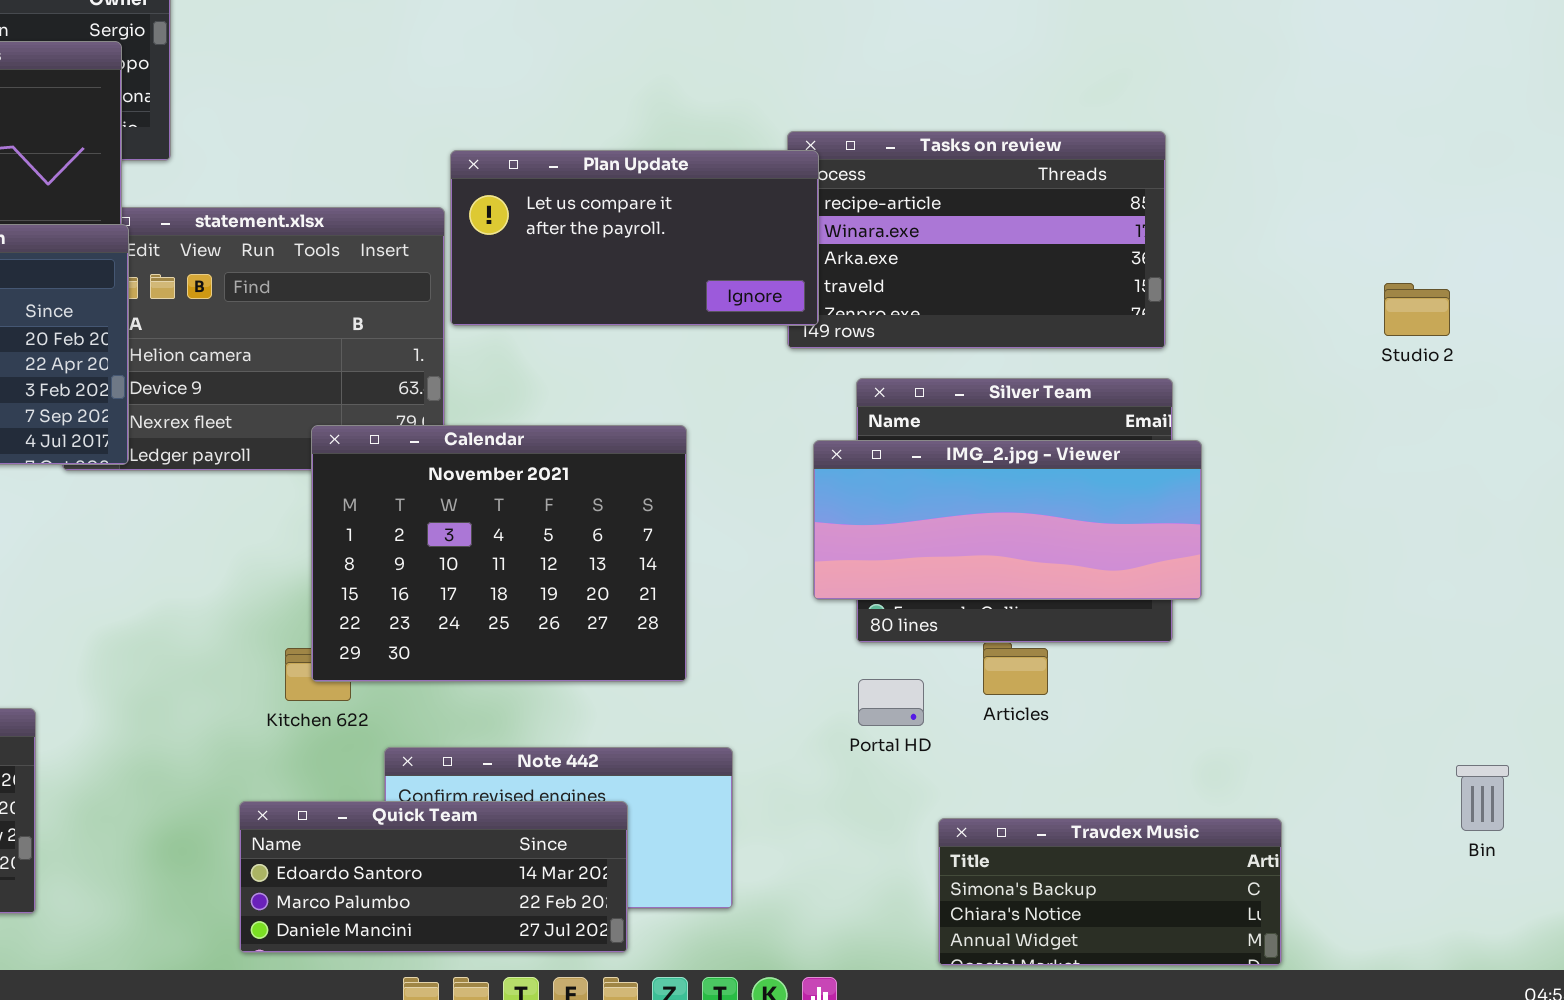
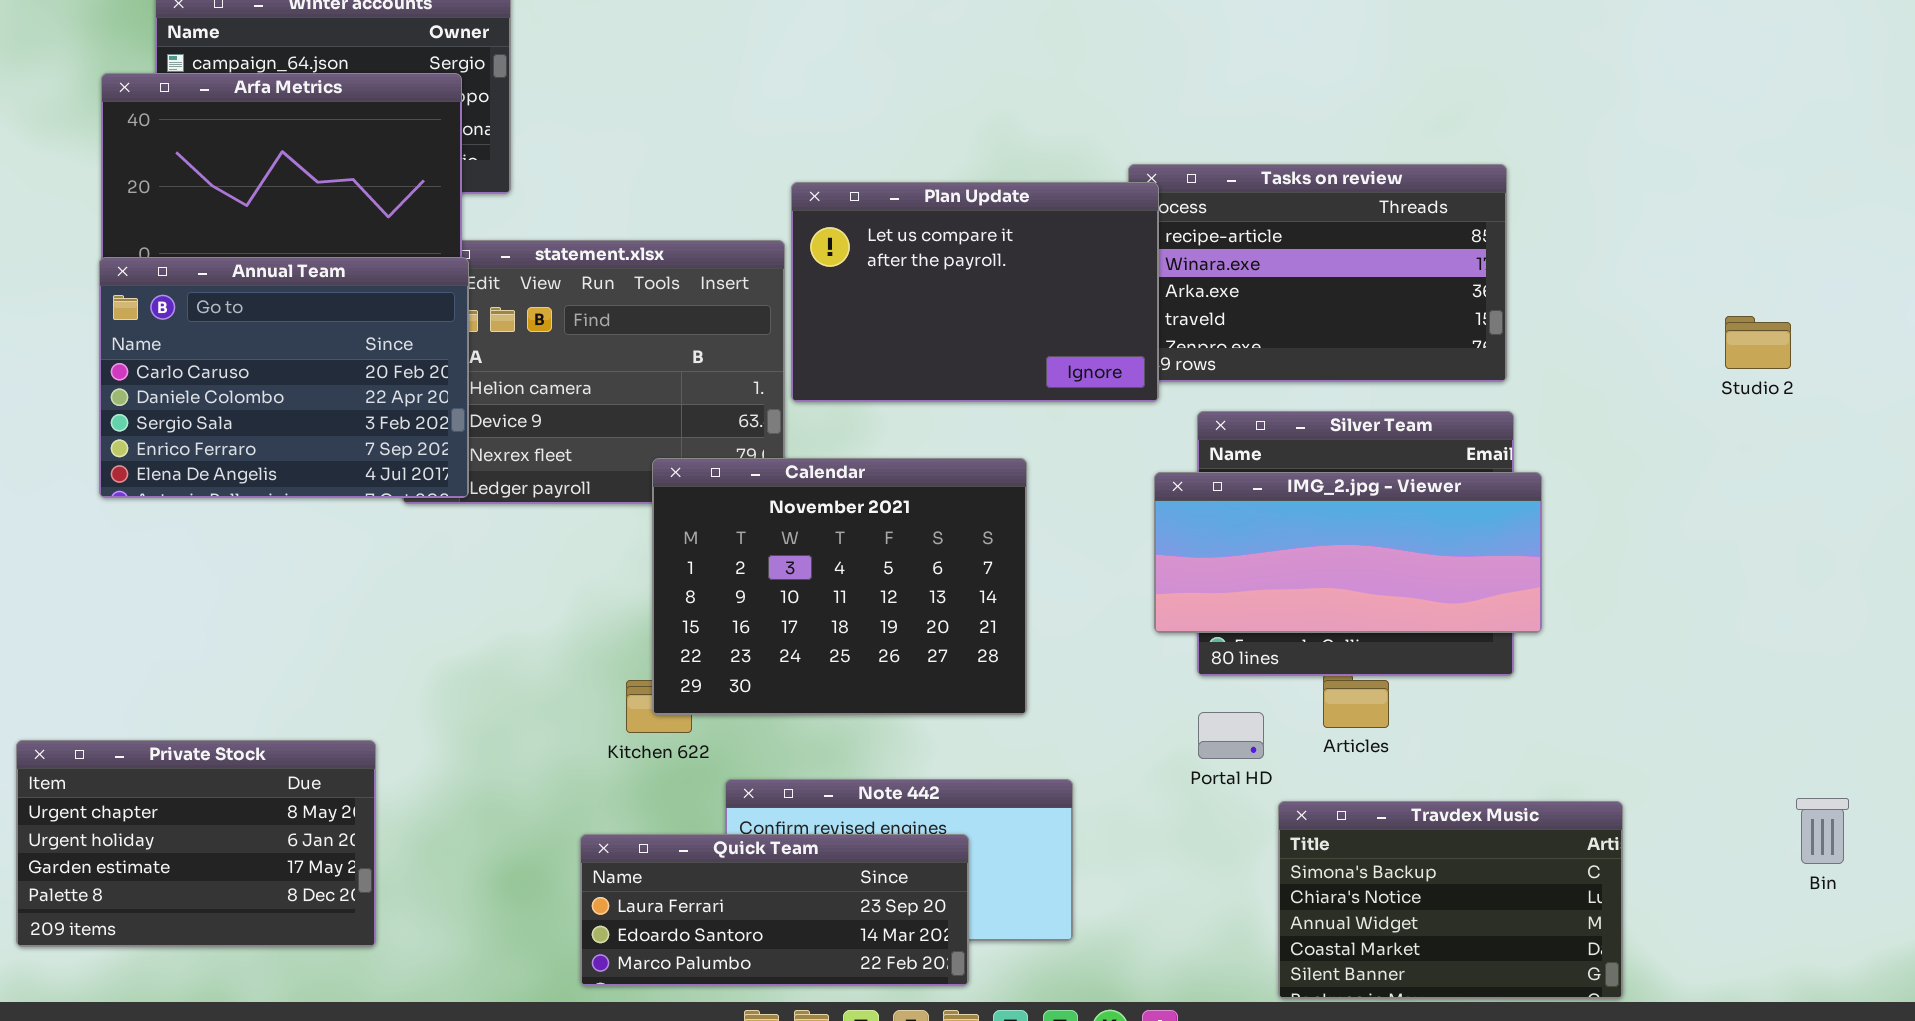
Plan Update: [450,150,819,326] -> [791,182,1159,402], resized
Quick Team: [239,801,628,953] -> [580,834,969,986], scrolled up 1 row
Travdex Music: [938,818,1282,966] -> [1278,801,1623,999], resized

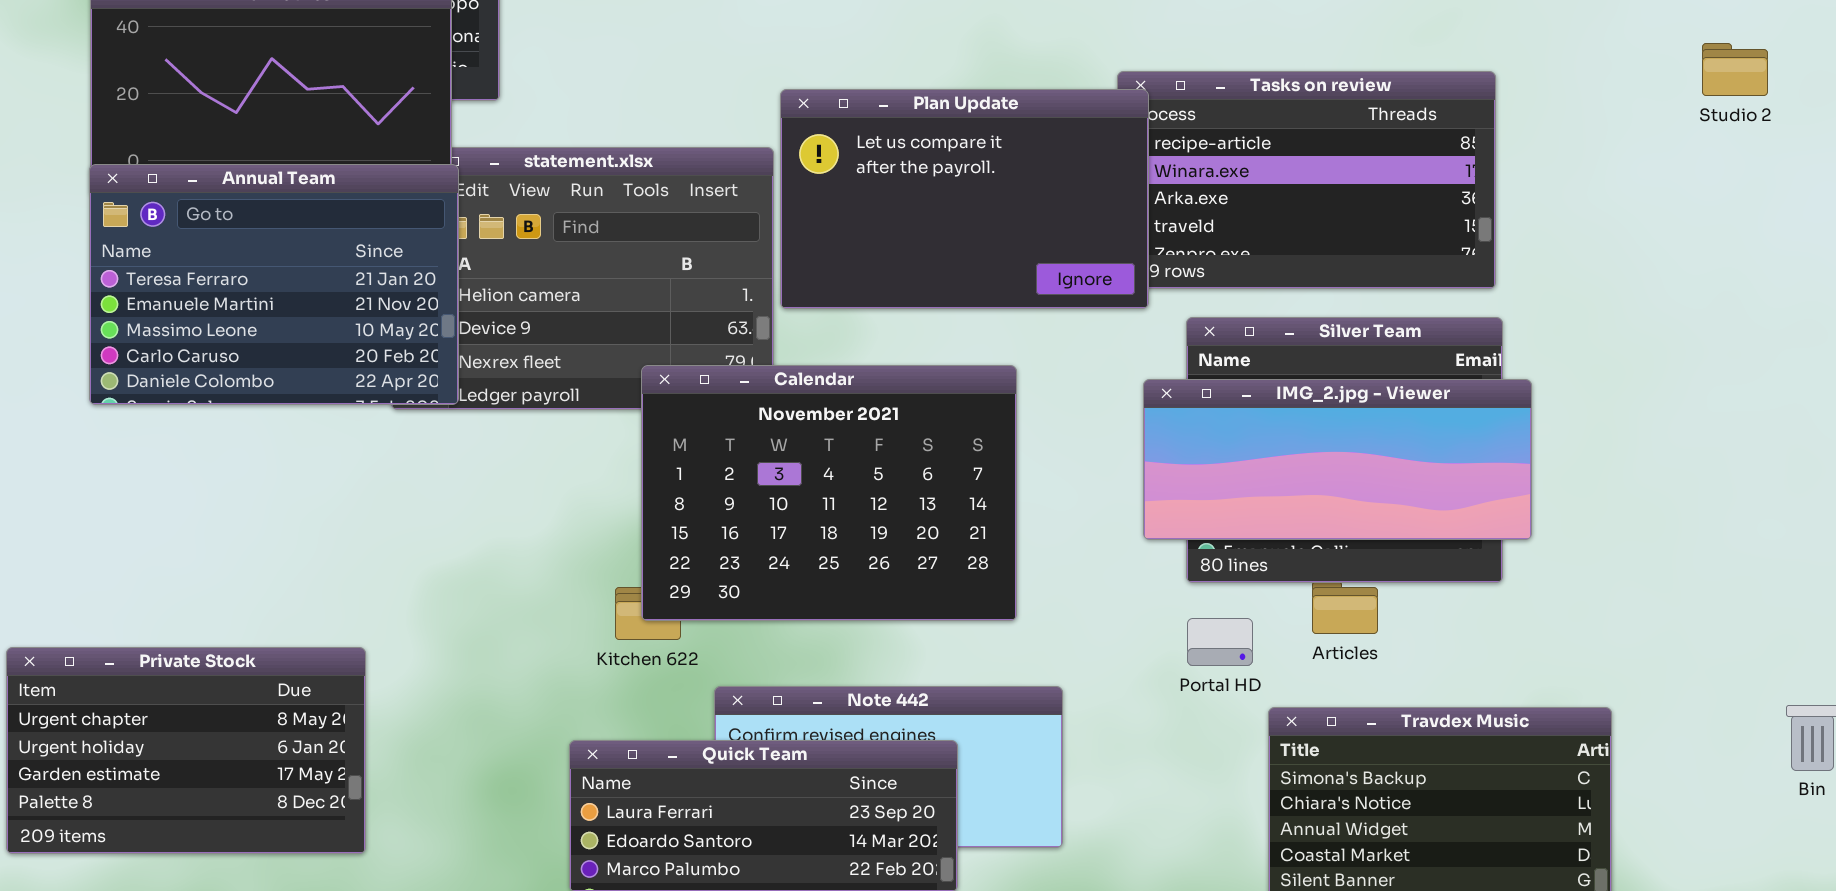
Annual Team: [99,257,469,498] -> [89,164,459,405], scrolled up 3 rows
Studio 2: [1725,316,1791,369] -> [1702,43,1768,96], moved

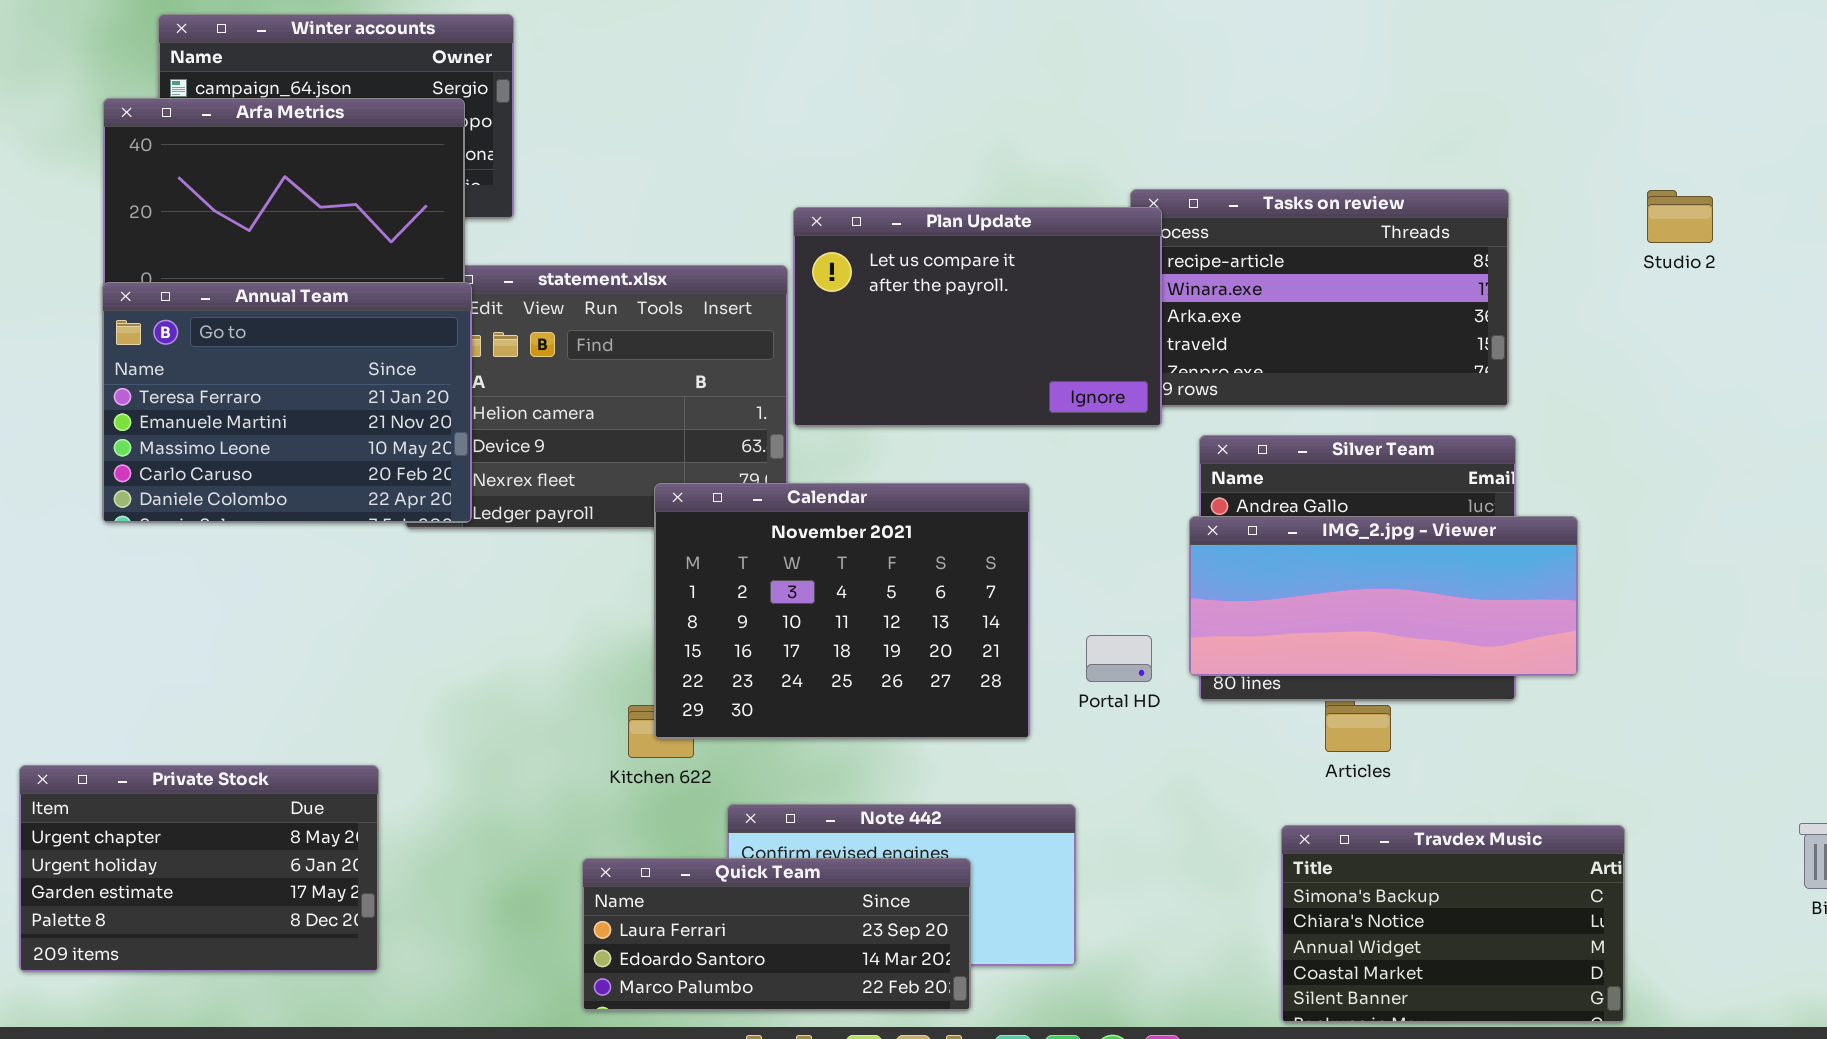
Studio 2: [1702,43,1768,96] -> [1647,190,1713,243], moved
IMG_2.jpg - Viewer: [1143,379,1532,540] -> [1189,516,1578,676], moved
Portal HD: [1187,618,1253,666] -> [1086,635,1152,682], moved

